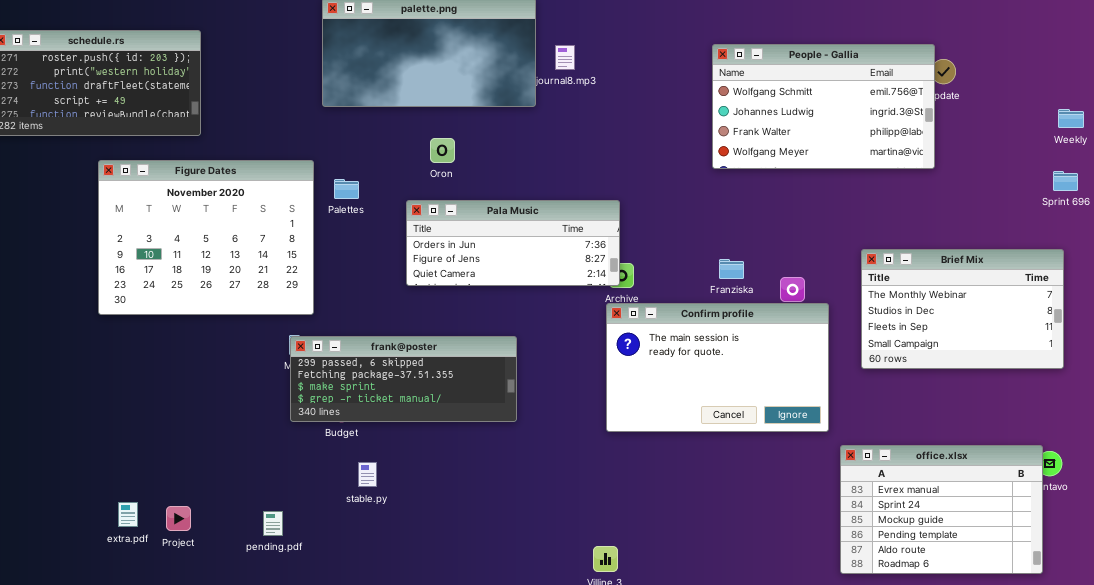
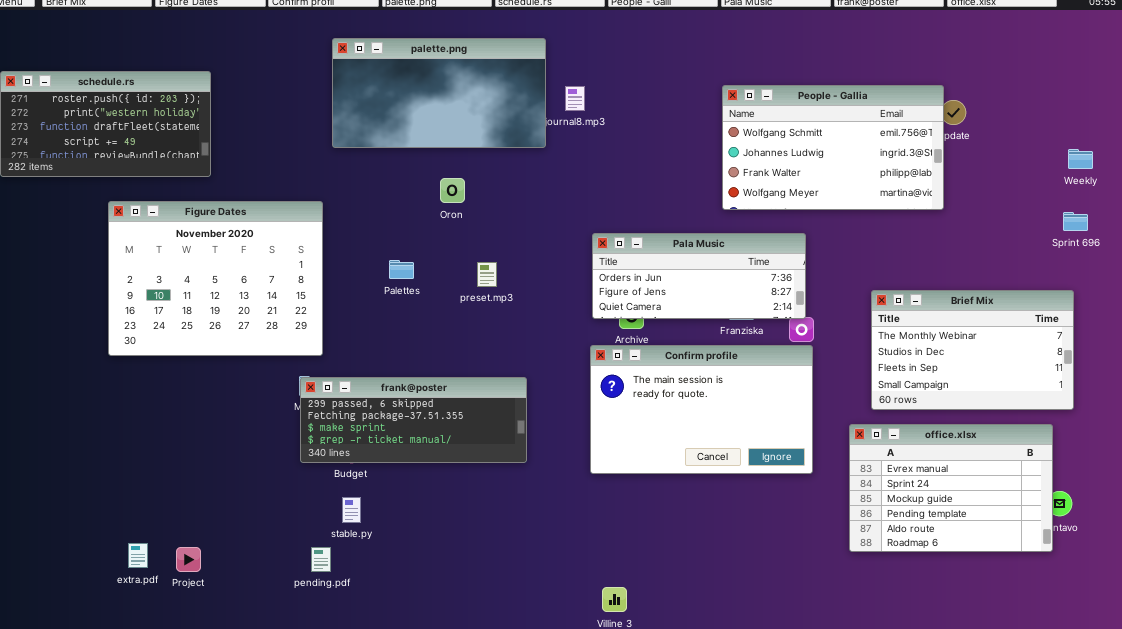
Palettes: [334,179,359,199] -> [389,260,414,279], moved
Pala Music: [406,200,620,286] -> [592,233,806,319], moved
Confirm profile: [606,303,829,432] -> [590,345,813,474], moved
office.xlsx: [840,445,1043,574] -> [849,424,1053,552], moved
stable.py: [358,462,377,487] -> [342,497,361,523], moved
pending.pdf: [263,511,283,536] -> [311,547,331,572], moved

